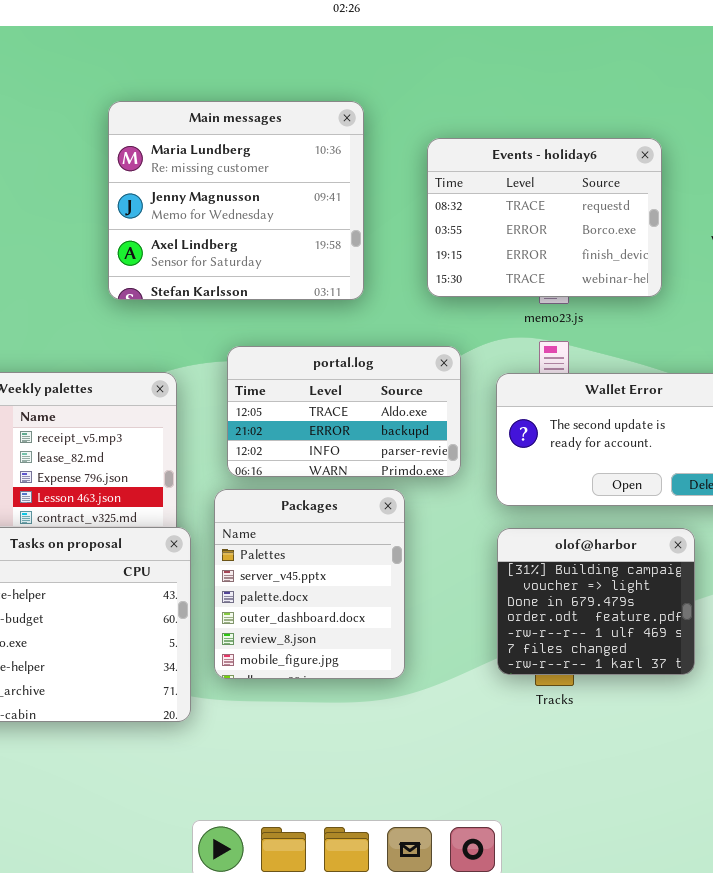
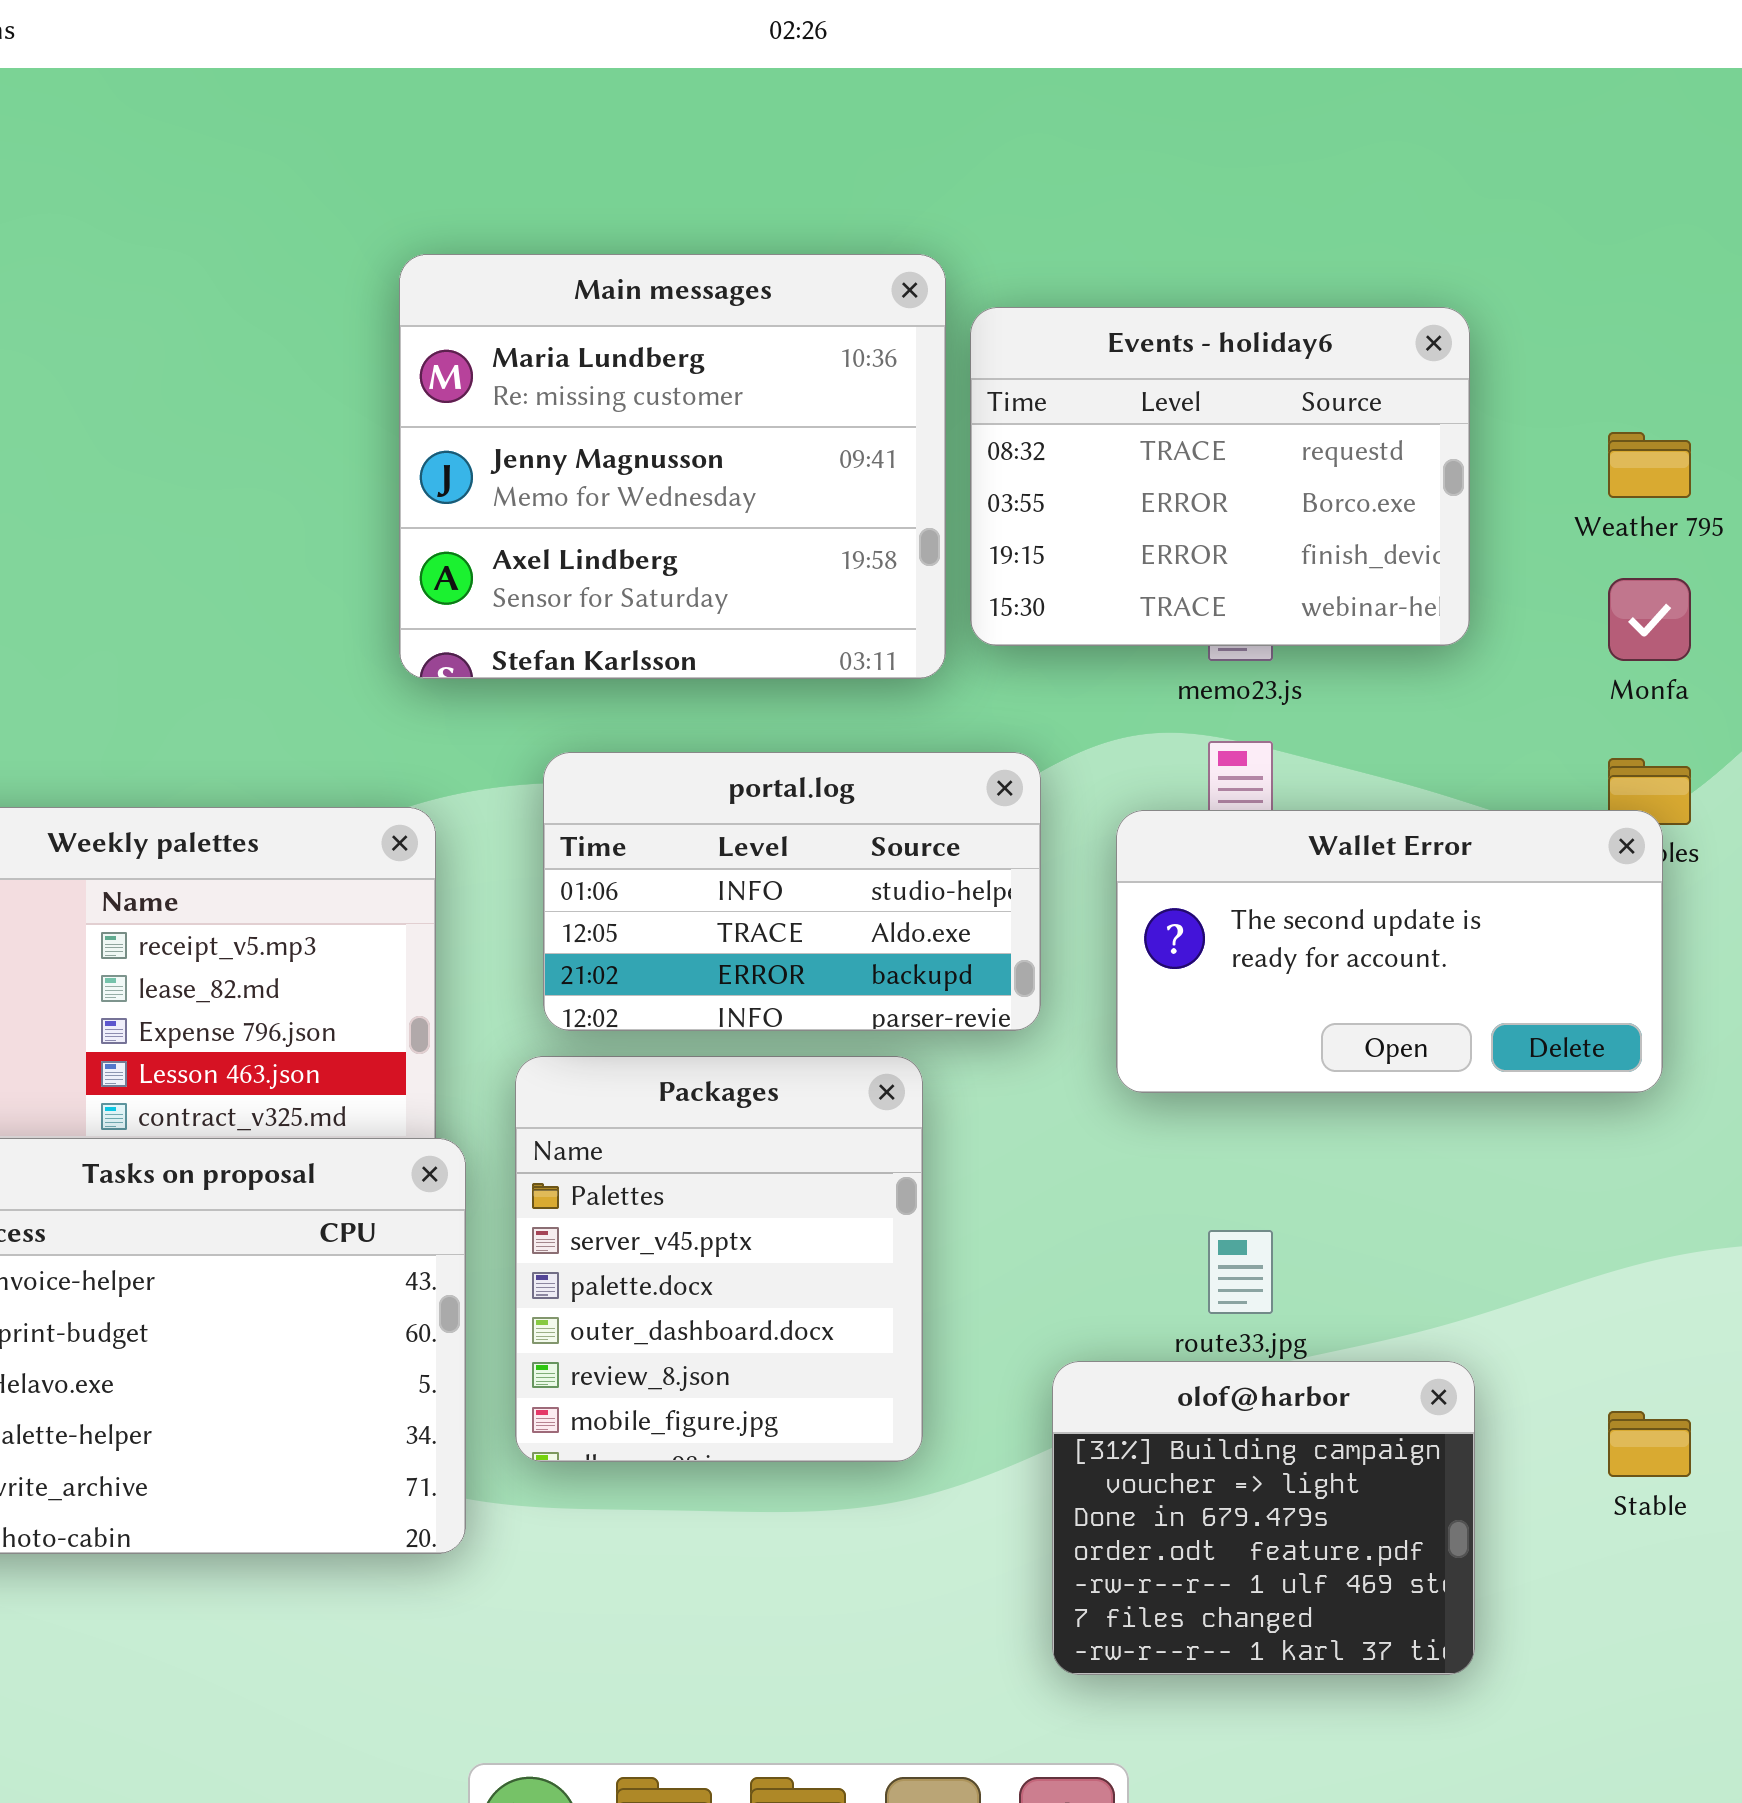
Main messages: [108,101,364,300] -> [399,254,946,679], moved
portal.log: [227,346,461,477] -> [543,752,1041,1031], scrolled up 1 row
olof@harbor: [497,528,695,675] -> [1052,1361,1475,1675], moved

